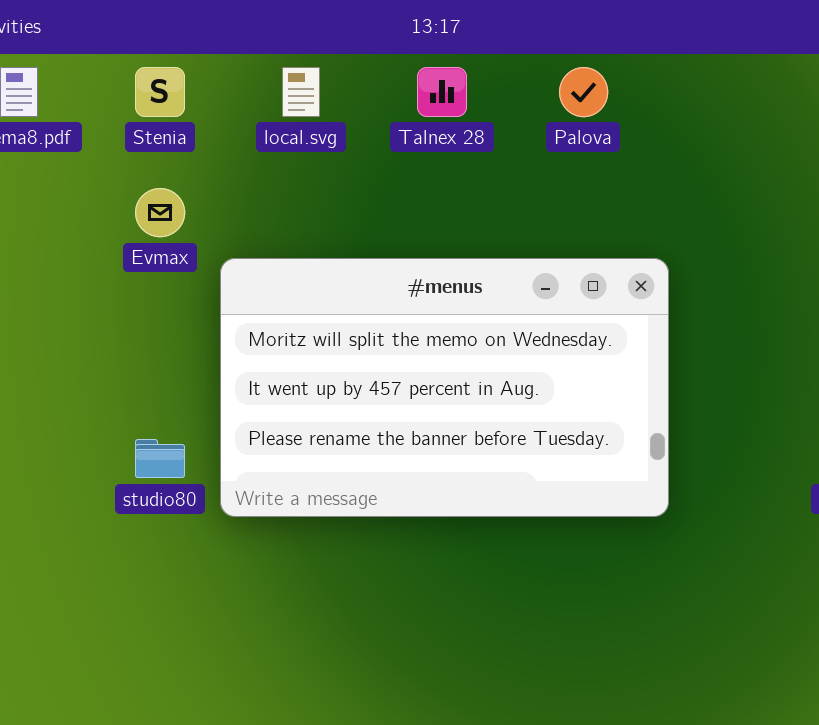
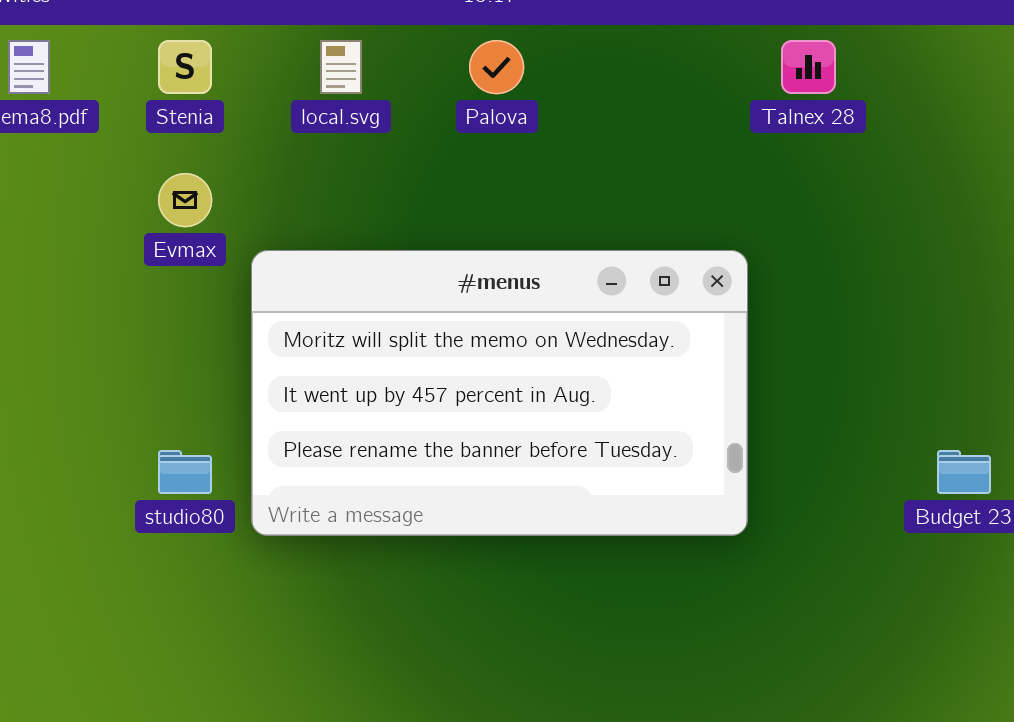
Talnex 28: [417,67,467,117] -> [781,40,836,94], moved
Palova: [559,67,608,117] -> [469,40,524,94], moved

